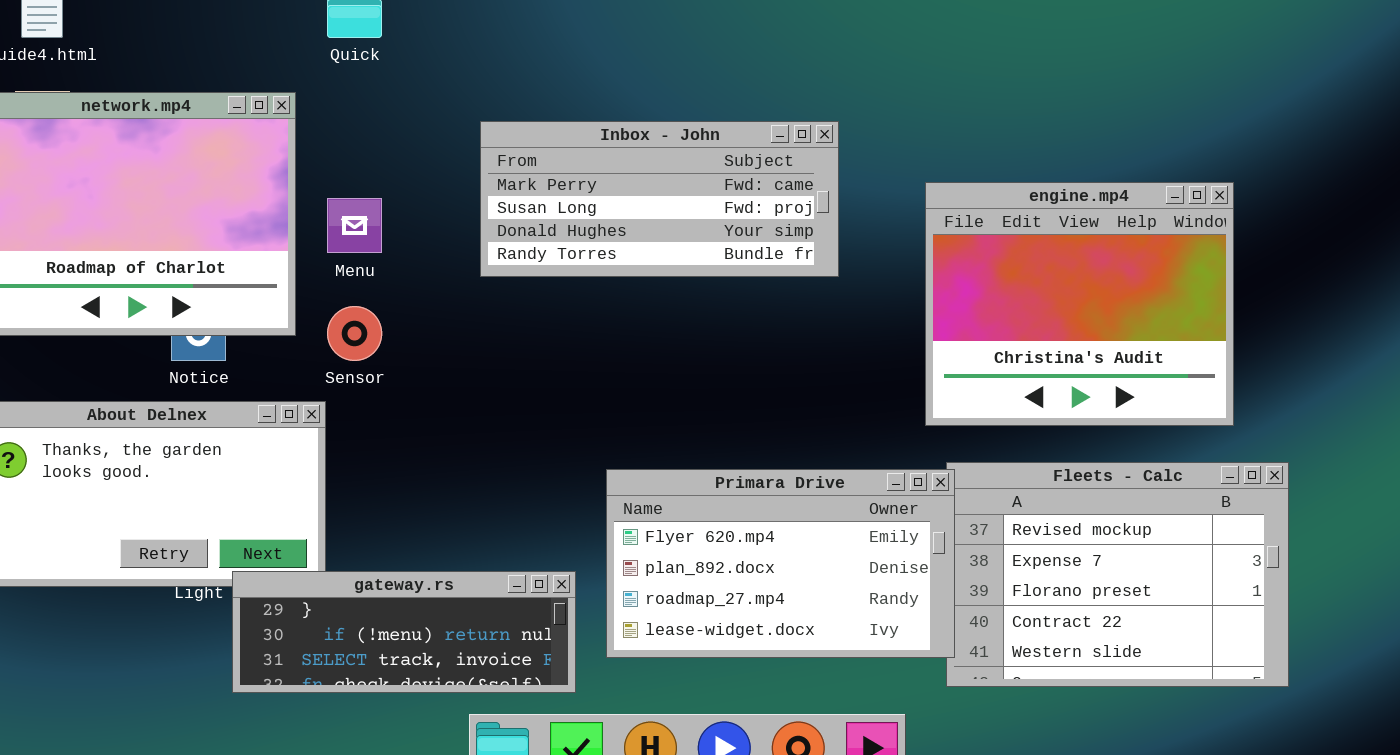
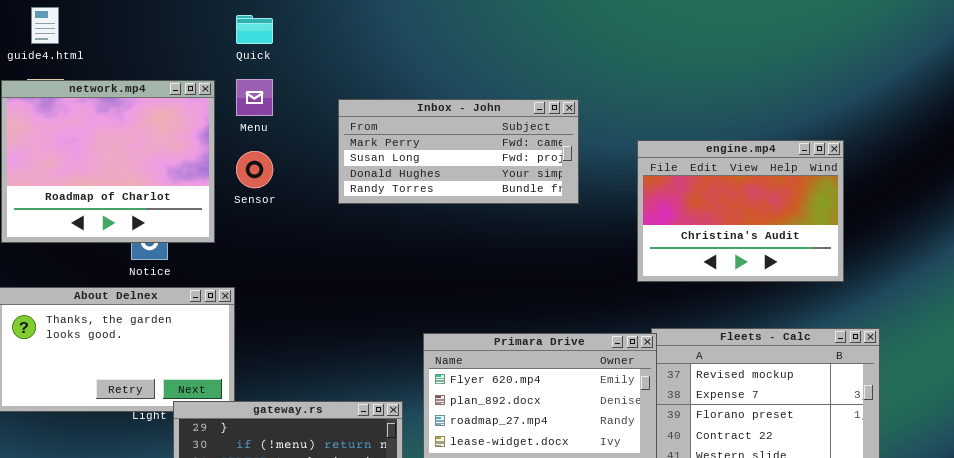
engine.mp4: [925,182,1234,426] -> [637,140,844,282], resized
Menu: [327,198,382,253] -> [236,79,273,116], moved
Sensor: [327,306,382,361] -> [236,151,273,188], moved

